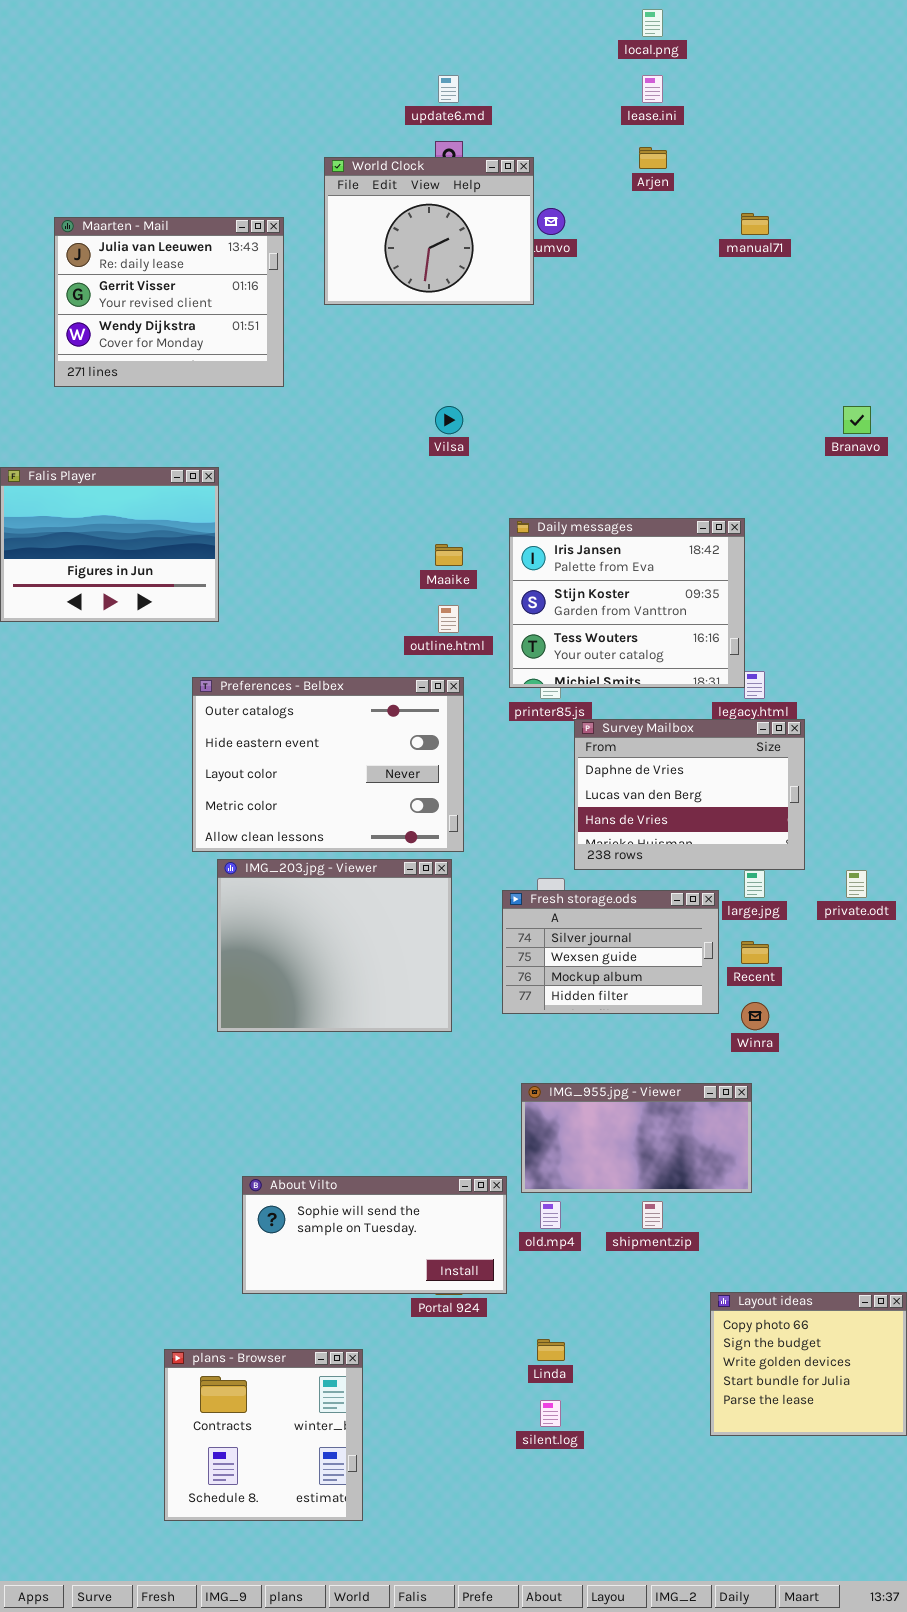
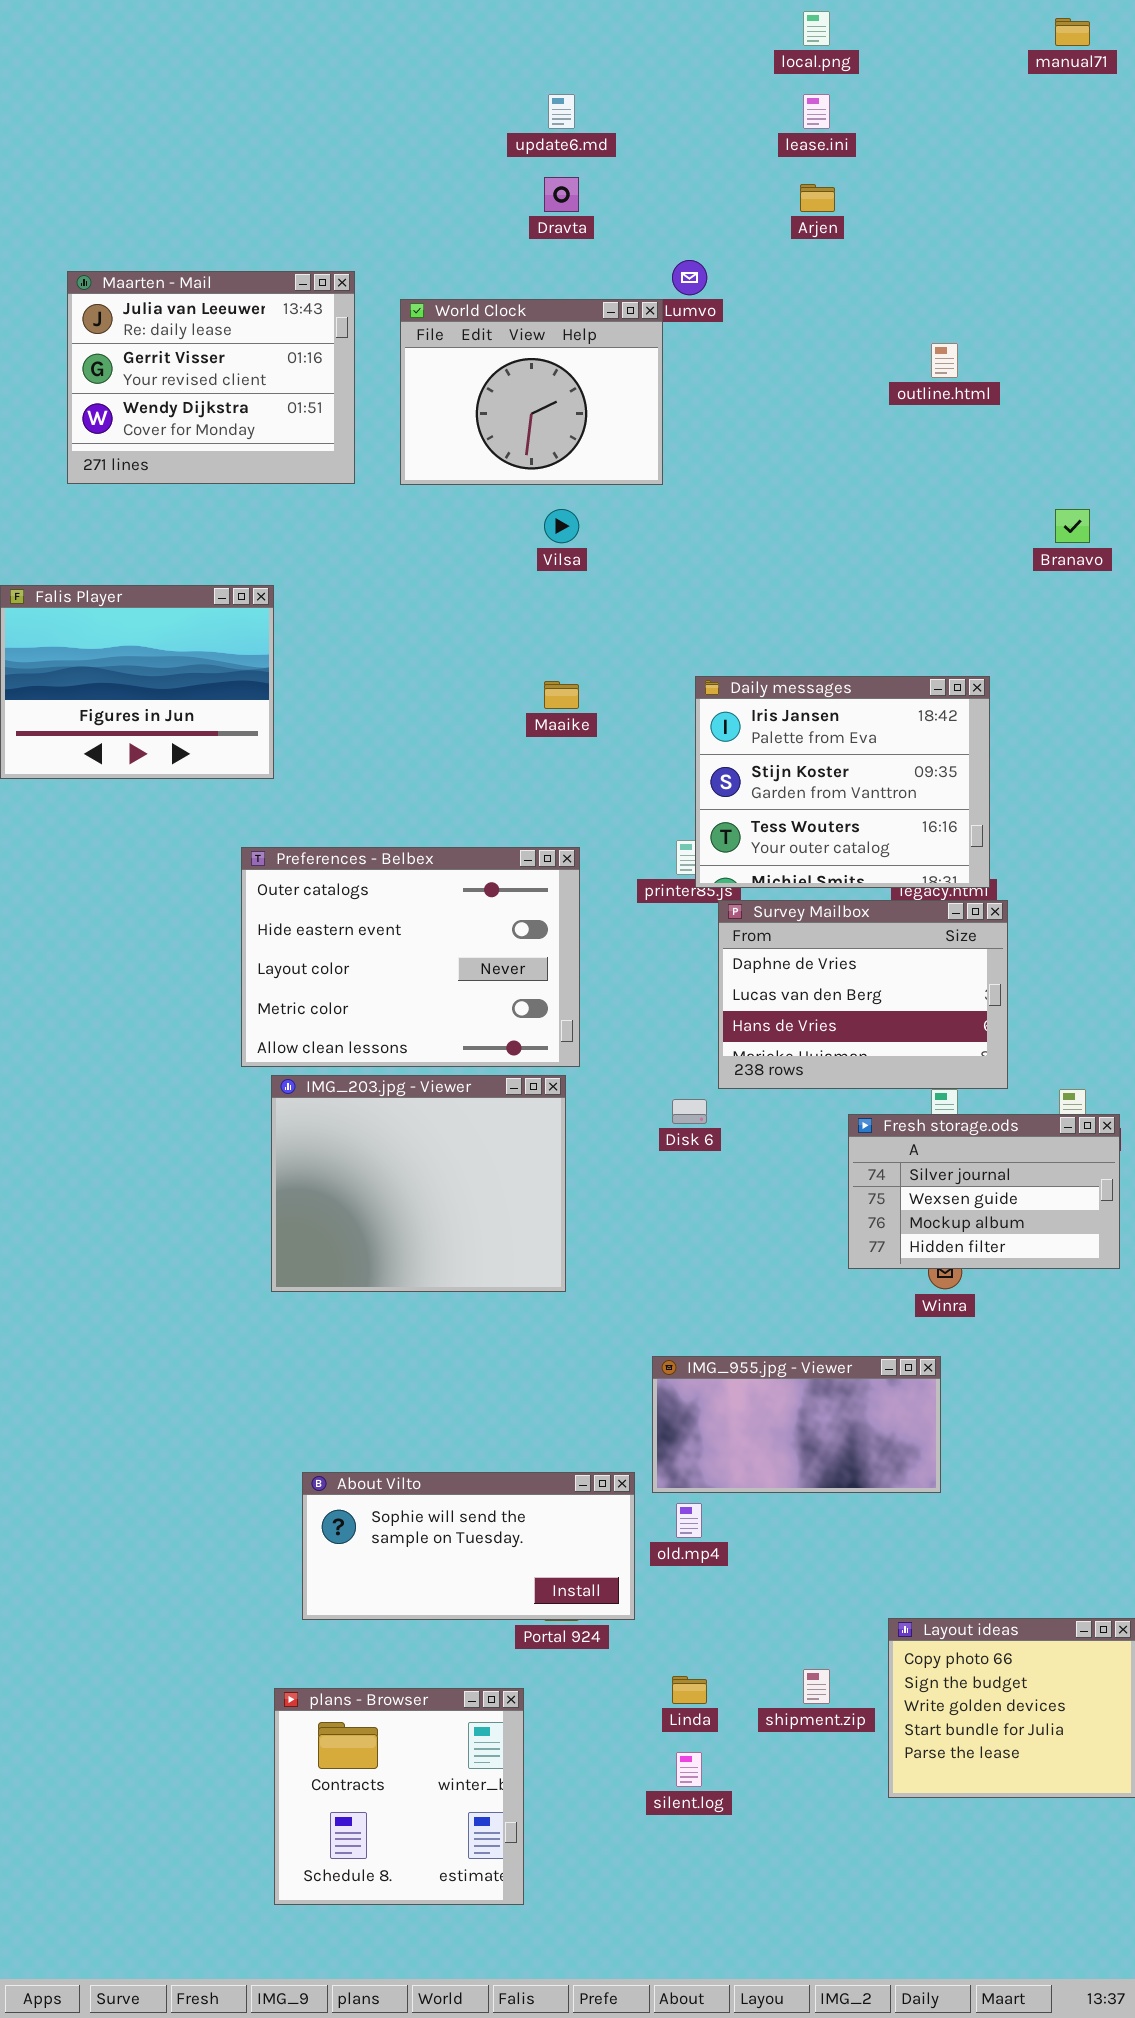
World Clock: [324,157,534,305] -> [400,299,663,485], moved
manual71: [741,213,769,235] -> [1055,18,1090,46], moved
Daily messages: [509,518,745,688] -> [695,676,990,888], moved
outline.html: [438,605,459,633] -> [931,343,958,378], moved
Fresh storage.ods: [502,890,719,1014] -> [848,1114,1120,1269], moved
shipment.zip: [642,1201,663,1229] -> [803,1669,830,1704], moved
plans - Browser: [164,1349,363,1521] -> [274,1688,524,1905], moved

